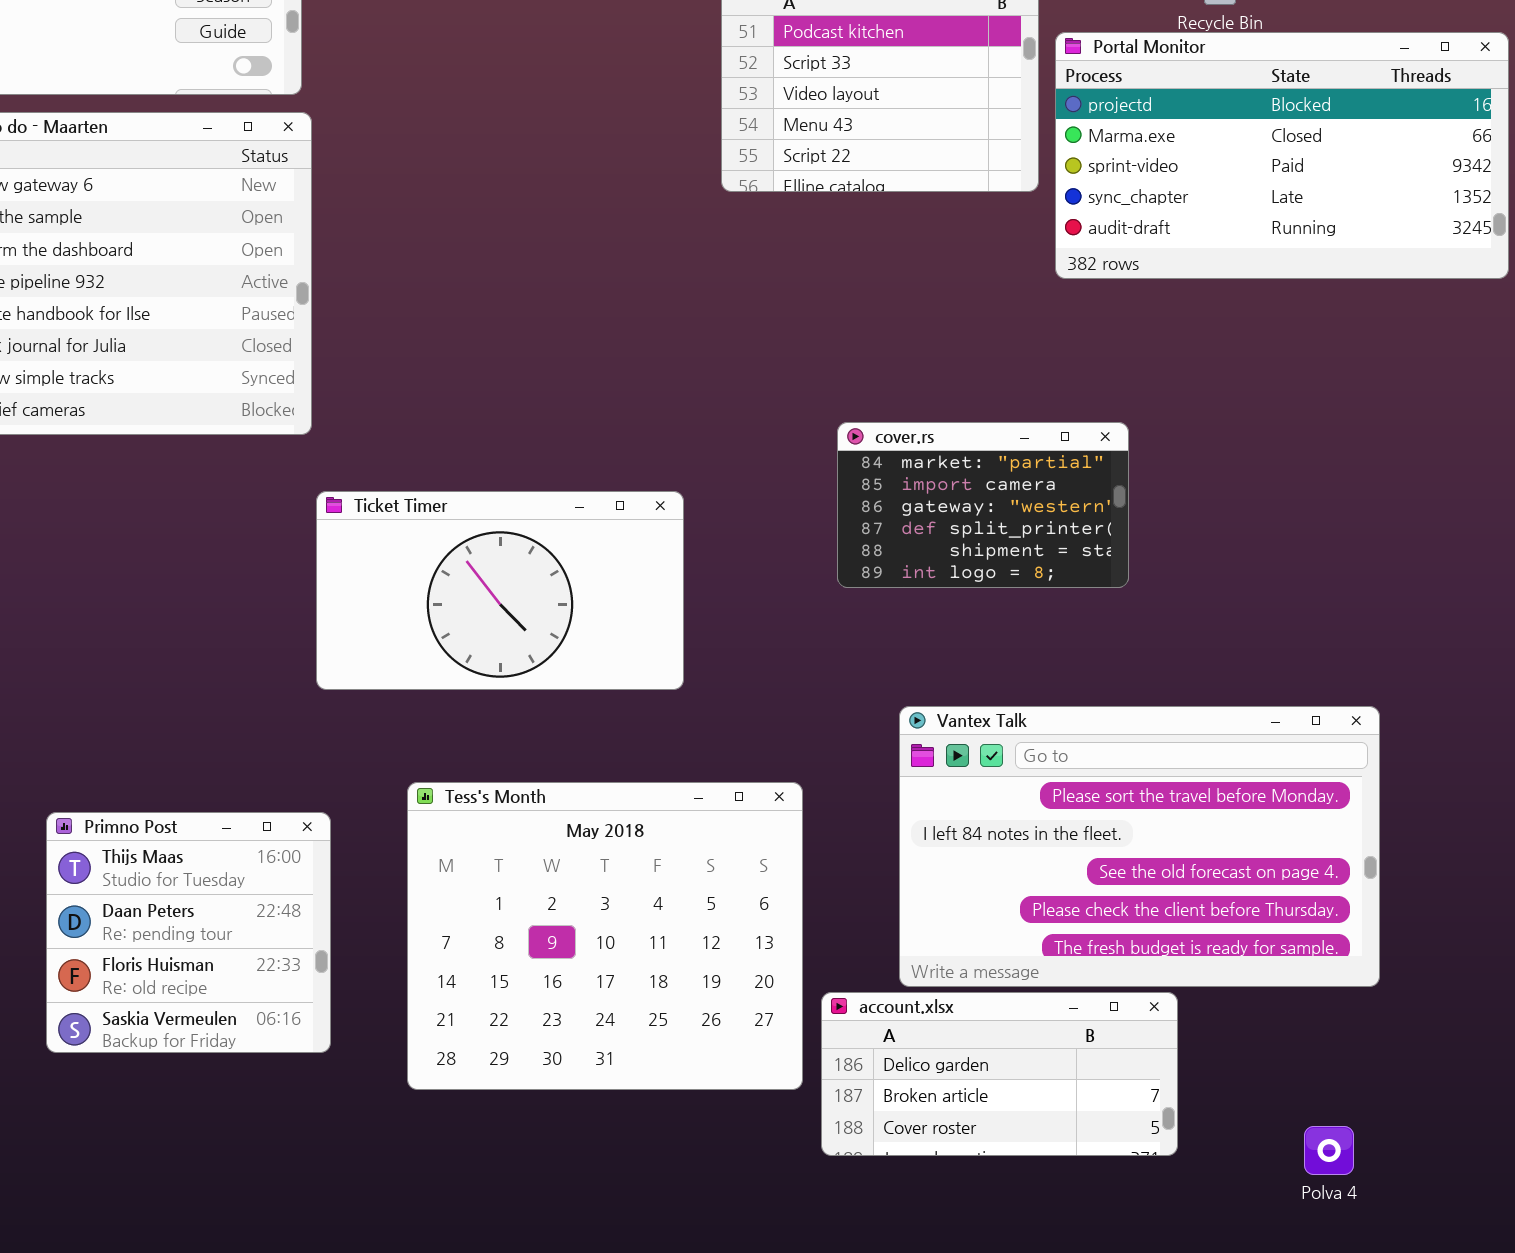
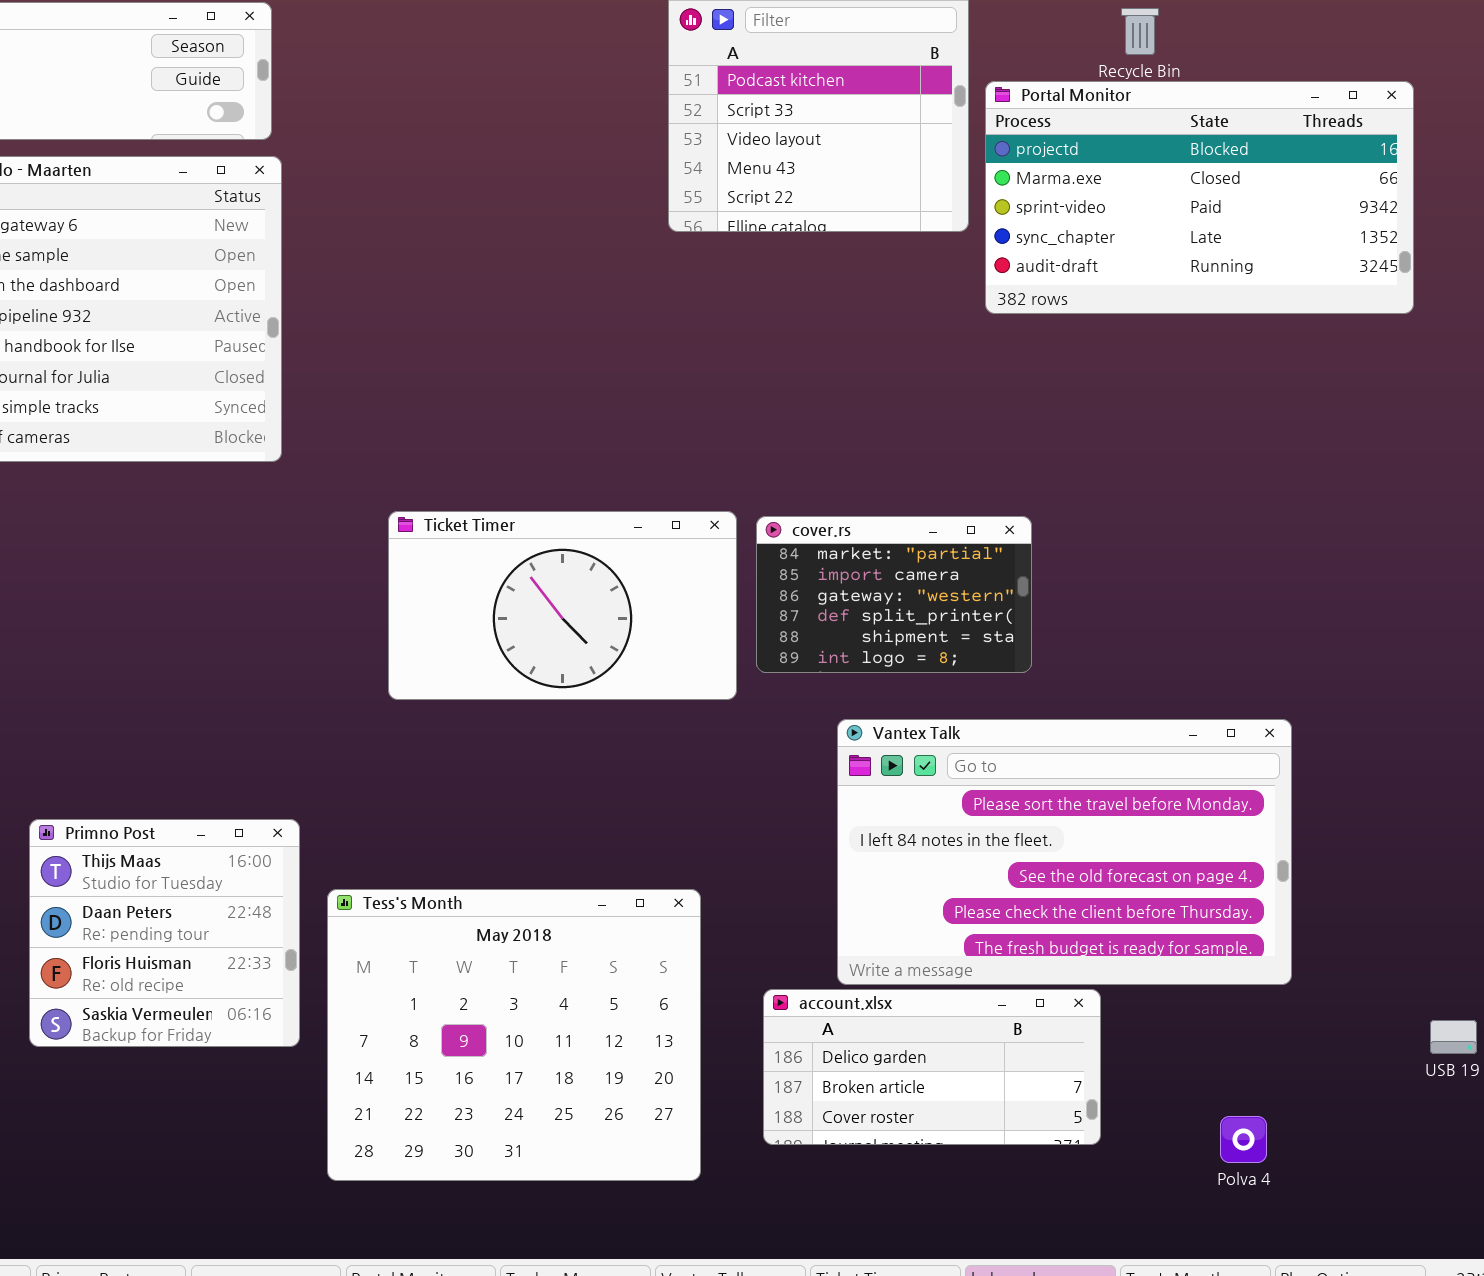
cover.rs: [837,422,1129,588] -> [756,516,1032,673], moved
Ticket Timer: [316,491,684,690] -> [388,511,737,700], moved
Tess's Month: [407,782,803,1090] -> [327,889,701,1181], moved

